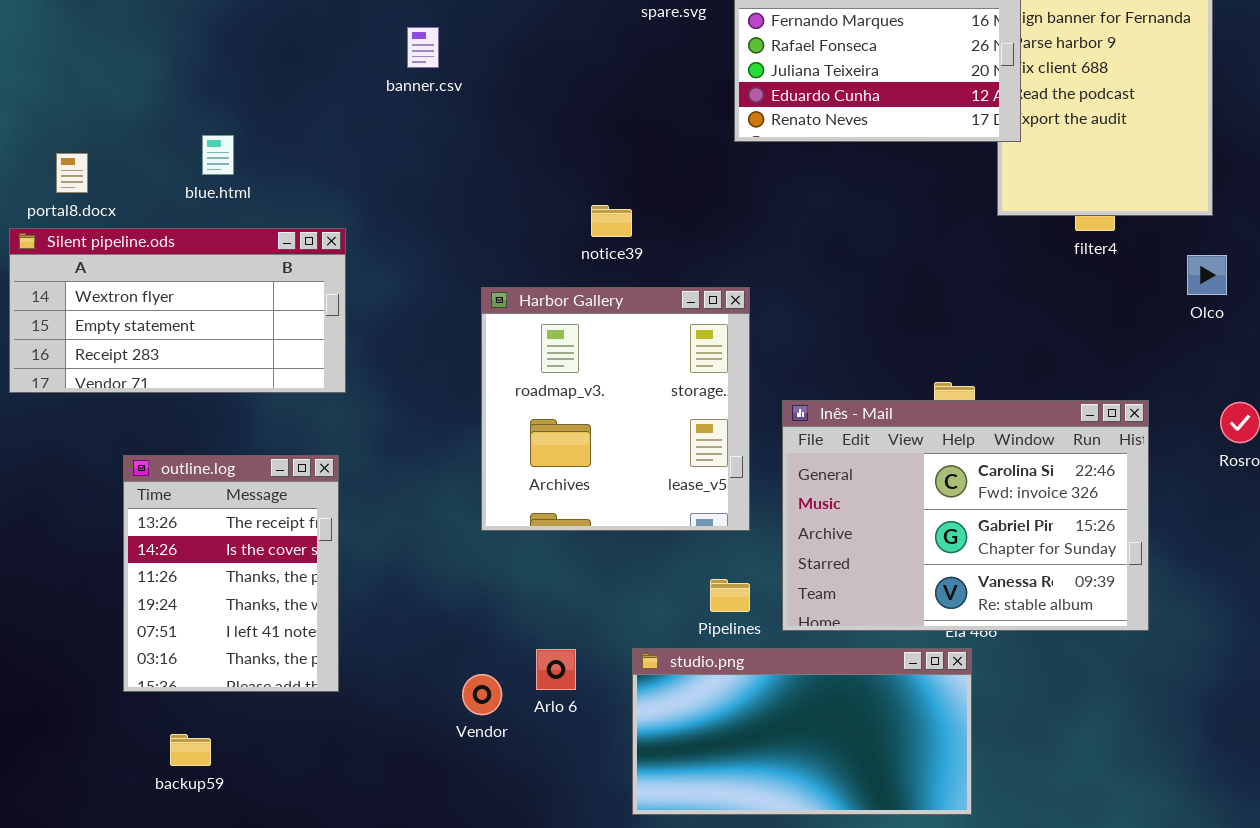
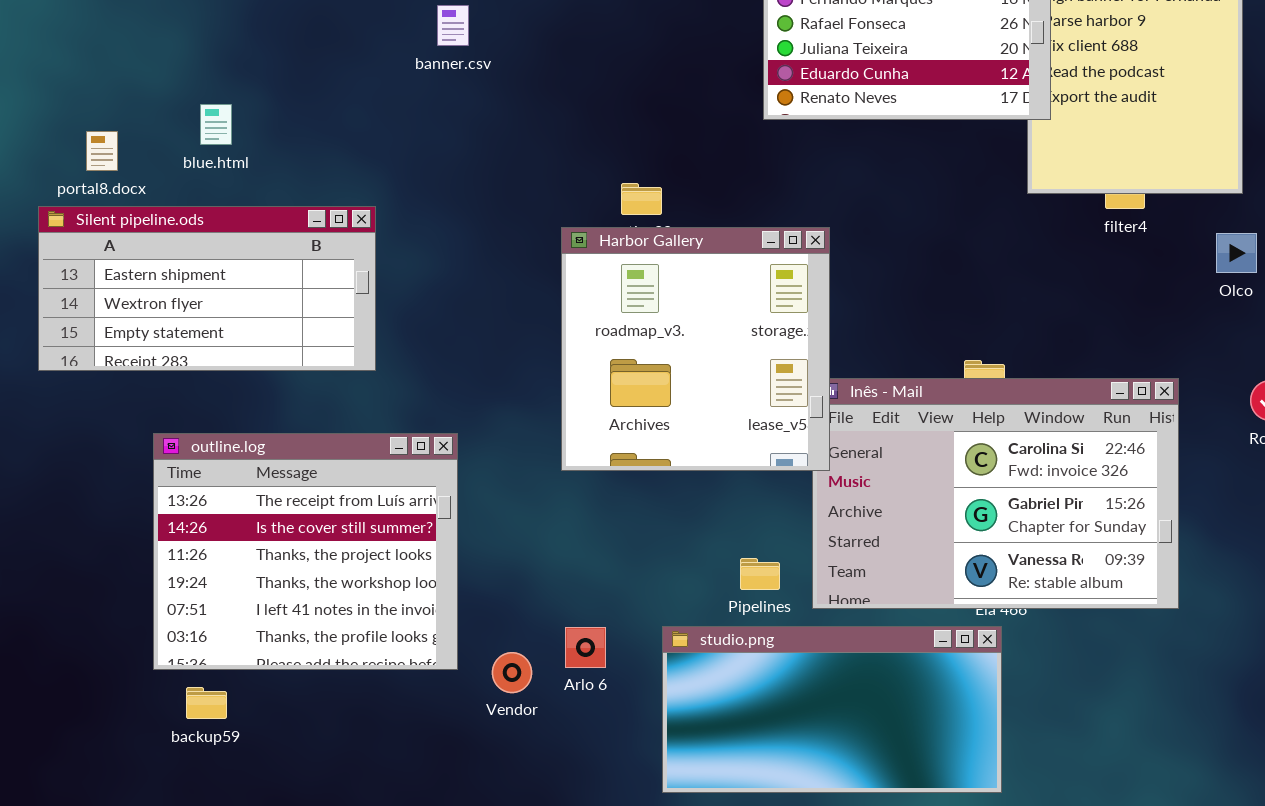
blue.html: [202,135,234,175] -> [200,104,232,145], moved
Silent pipeline.ods: [9,228,346,393] -> [38,206,376,371], scrolled up 1 row
Harbor Gallery: [481,287,750,531] -> [561,227,830,471], moved
outline.log: [123,455,339,692] -> [153,433,458,670], resized
backup59: [170,734,211,766] -> [186,687,227,719], moved

